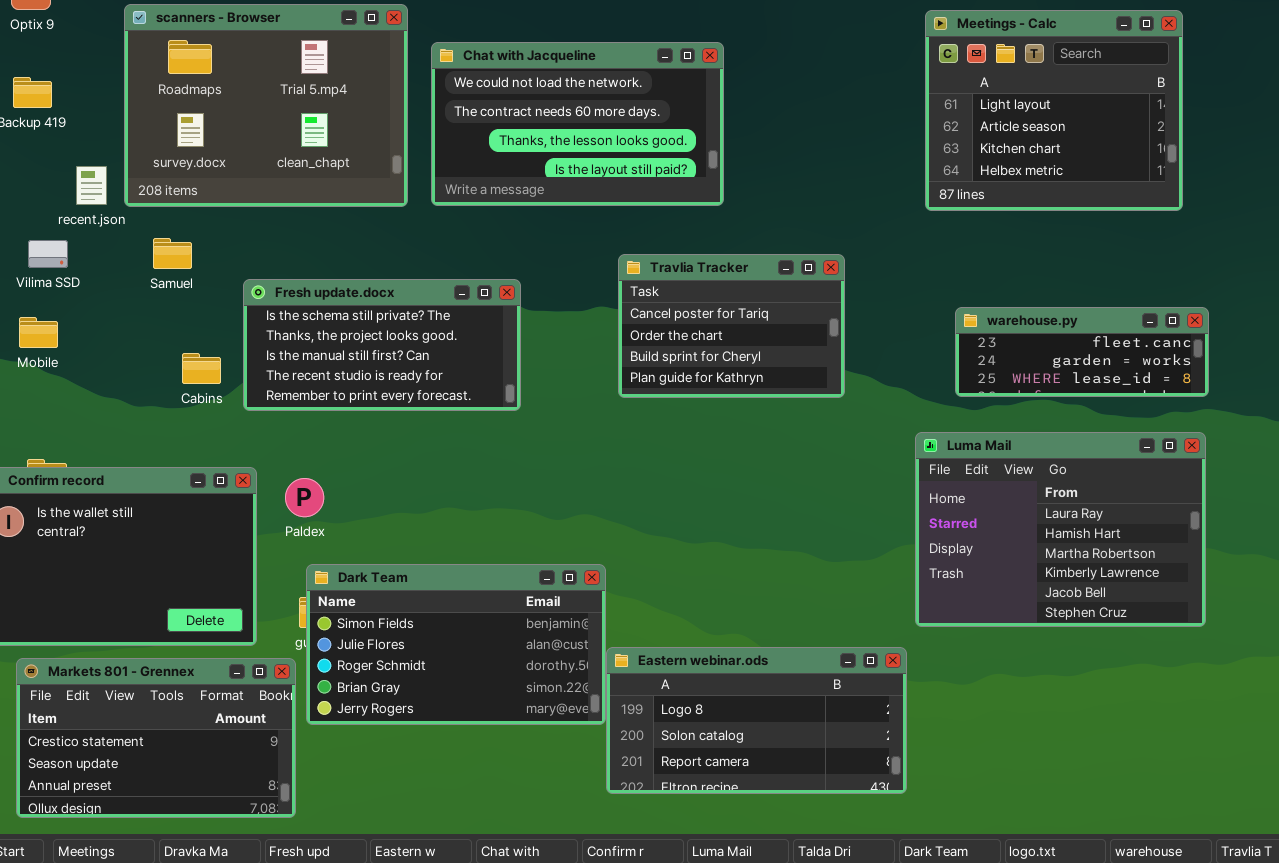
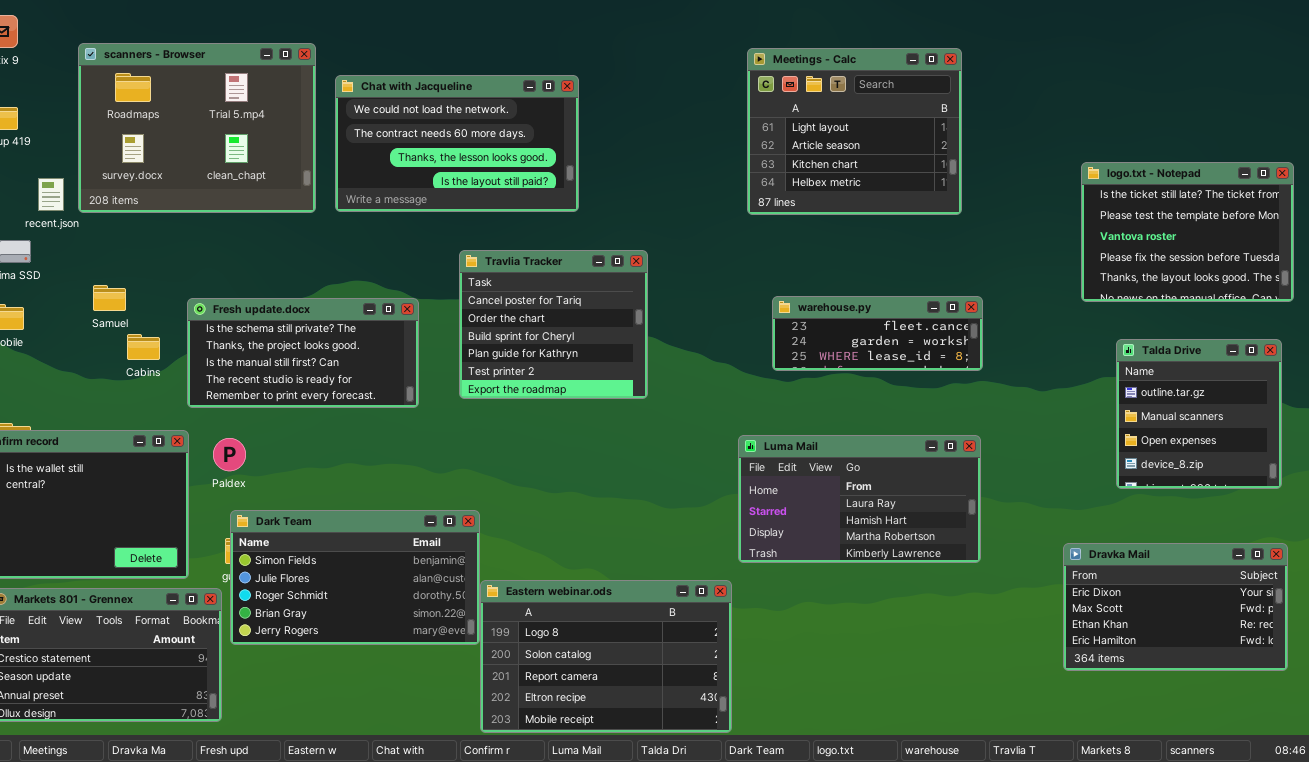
Samuel: [153,238,192,269] -> [93,285,126,311], moved
Travlia Tracker: [618,254,845,398] -> [459,250,648,399], moved, resized
Fresh update.docx: [243,279,521,411] -> [187,298,419,408], moved
Luma Mail: [915,432,1206,627] -> [738,435,981,563], resized
Eastern webinar.ods: [606,647,907,794] -> [480,580,732,733], resized

